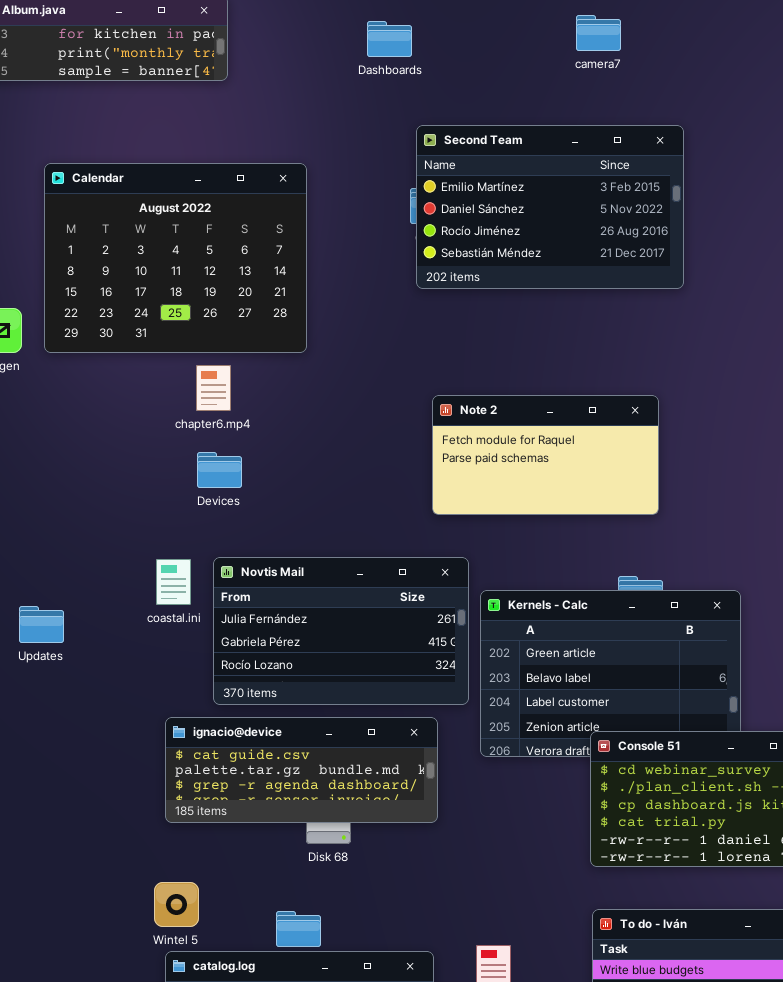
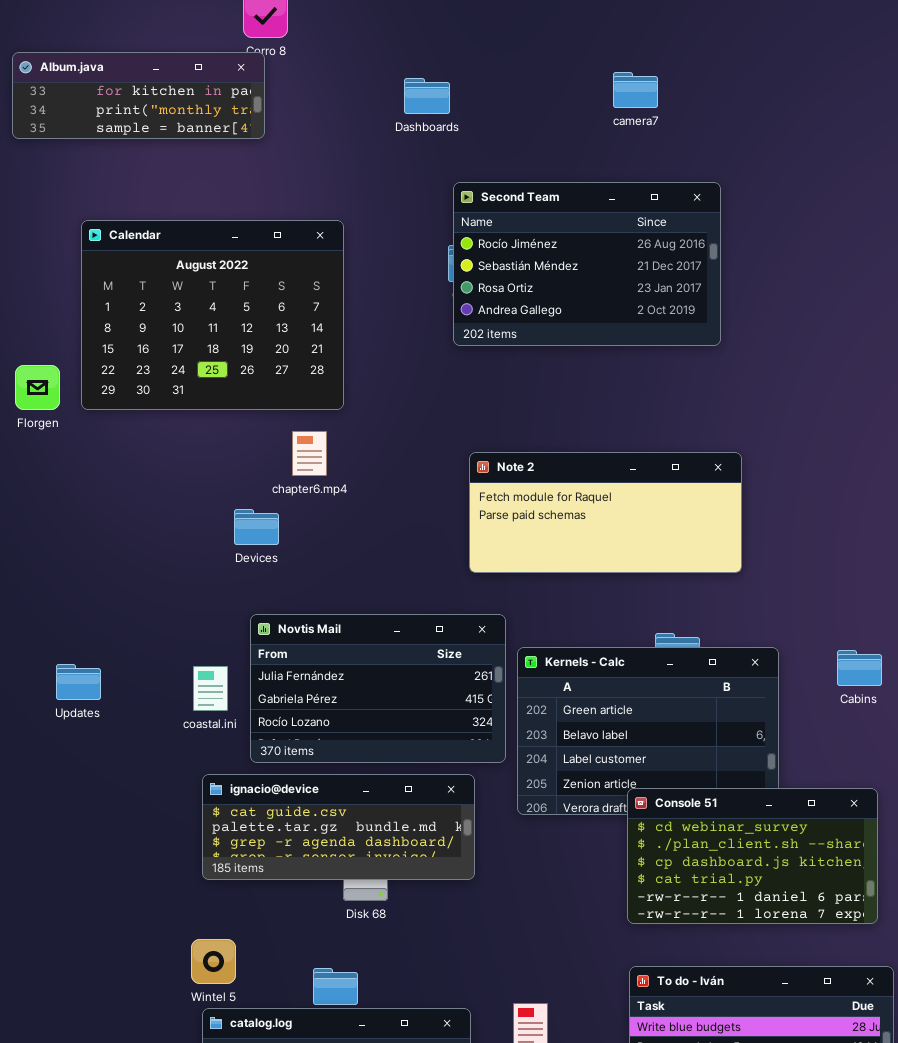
Second Team: [416,125,684,289] -> [453,182,721,346], scrolled down 2 rows
chapter6.mp4: [196,365,231,411] -> [292,431,327,476], moved
Note 2: [432,395,659,515] -> [469,452,742,573], resized
coastal.ini: [156,559,191,605] -> [193,666,228,711], moved

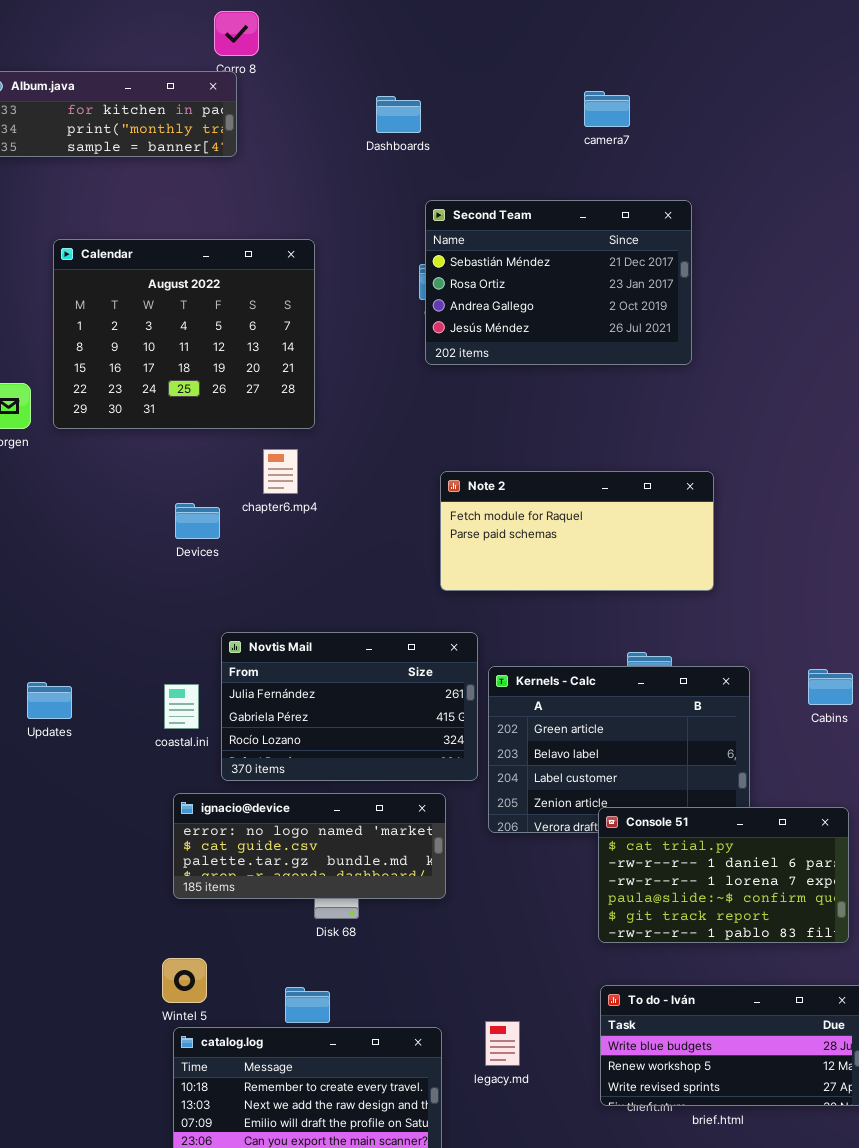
Second Team: [453,182,721,346] -> [425,200,692,365], scrolled down 1 row
Devices: [234,509,279,545] -> [175,503,220,539], moved
ignacio@device: [202,774,475,880] -> [173,793,446,899], scrolled up 1 row
Console 51: [627,788,878,924] -> [598,807,849,943], scrolled down 3 rows

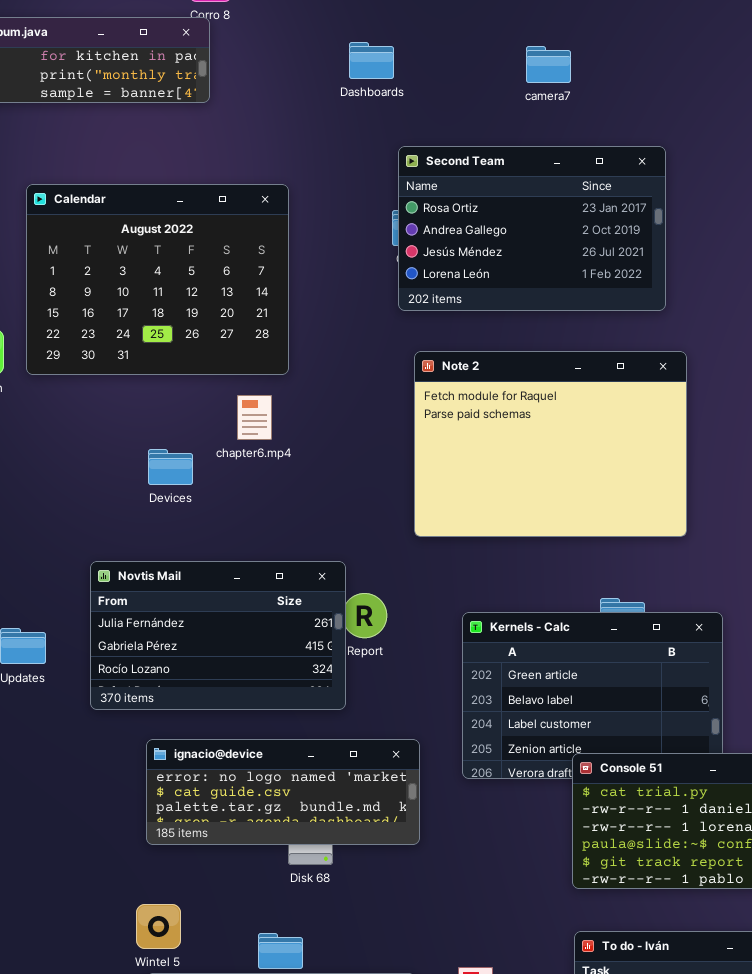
camera7: [584,91,630,127] -> [526,46,571,83], moved
Second Team: [425,200,692,365] -> [398,146,666,311], scrolled down 1 row
Note 2: [440,471,714,591] -> [414,351,687,537], resized
Novtis Mail: [221,632,478,781] -> [90,561,346,710], moved

